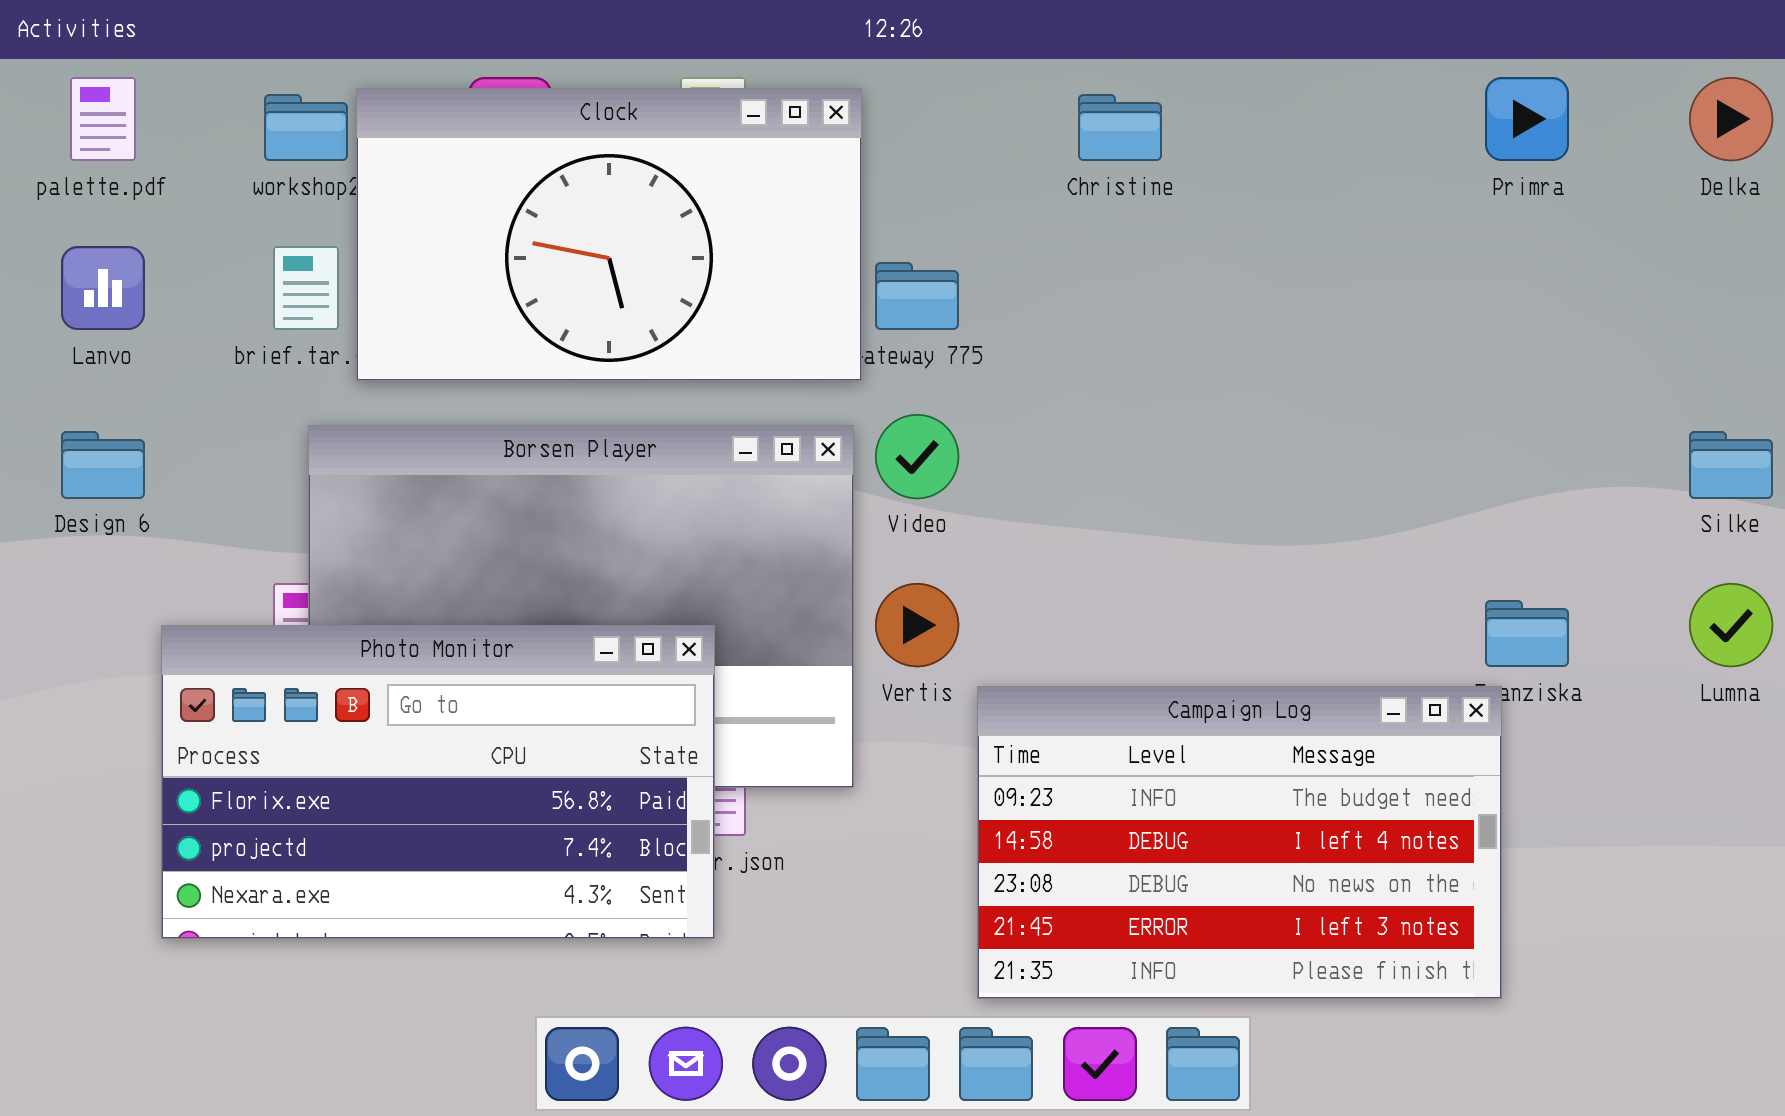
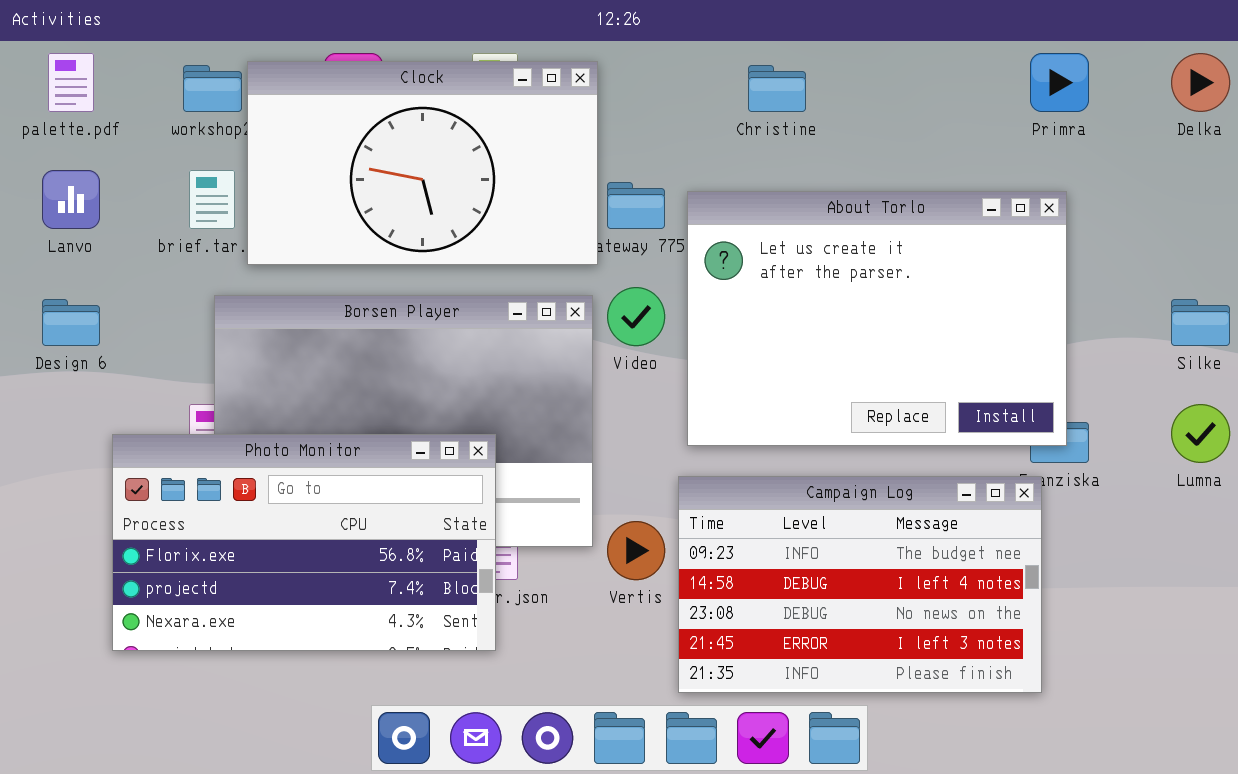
About Torlo: none -> [687,191,1067,446], opened
Vertis: [875,583,959,667] -> [607,521,665,580], moved

